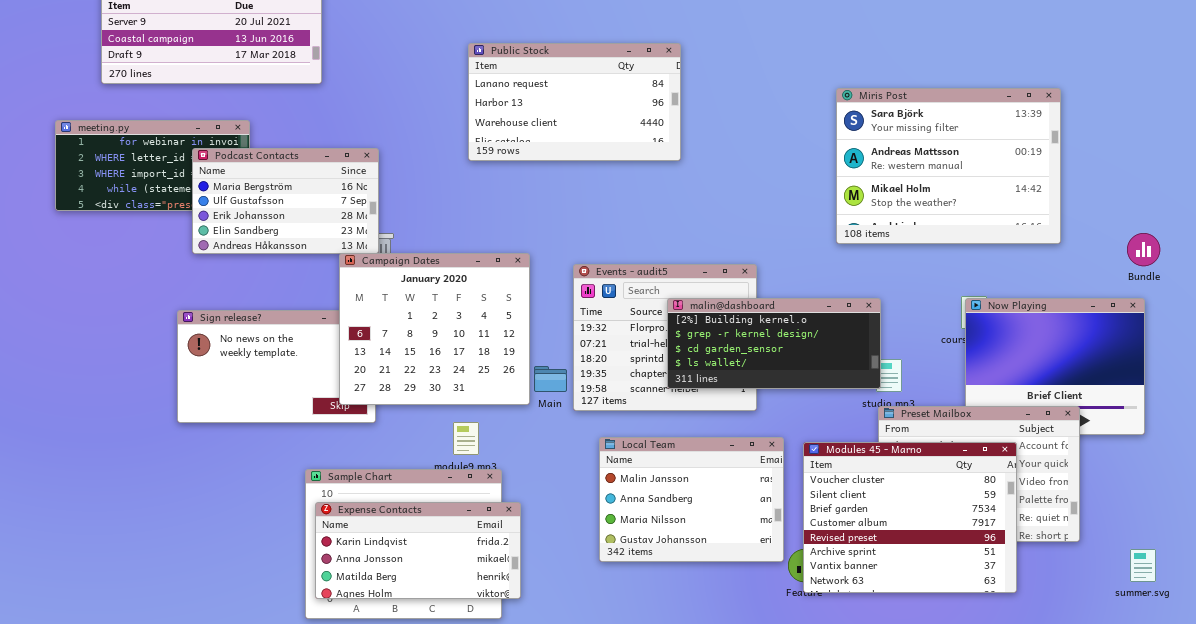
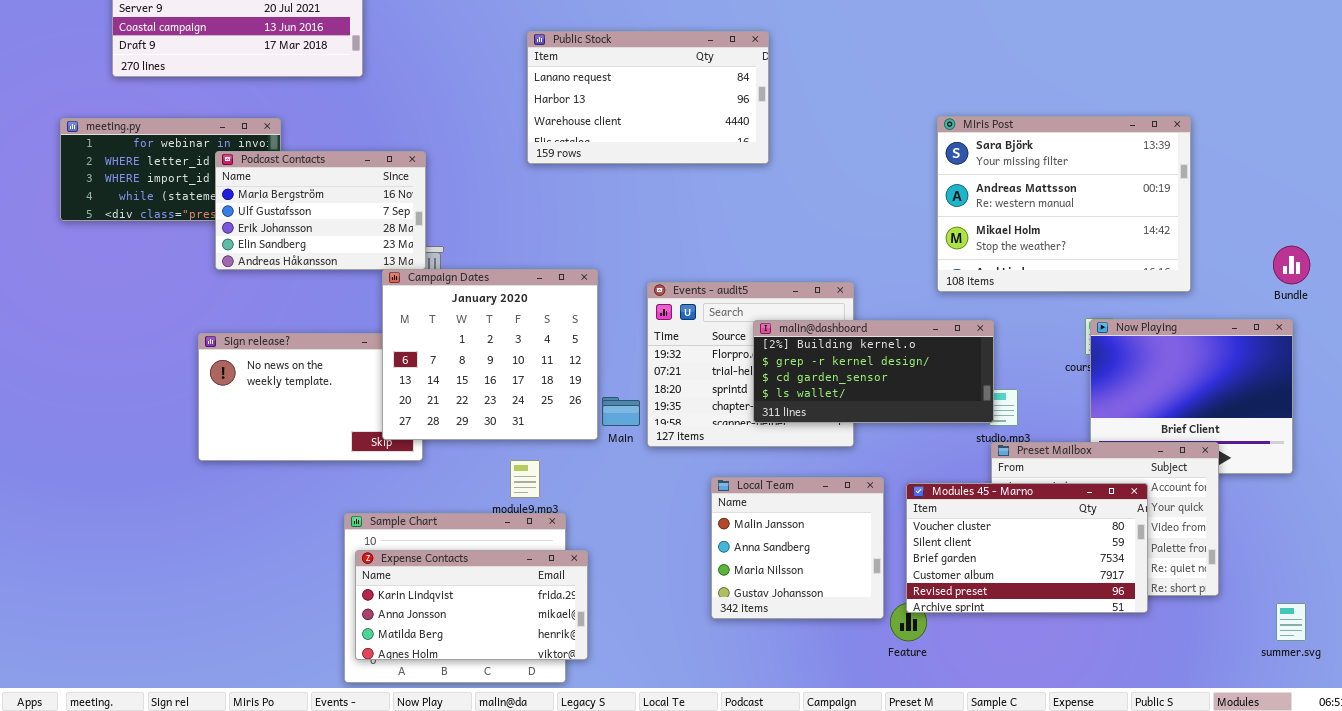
Miris Post: [836,88,1061,244] -> [937,116,1191,292], moved
Local Team: [599,437,784,562] -> [711,477,884,619], resized
Modules 45 - Marno: [803,442,1017,593] -> [906,483,1148,613], resized

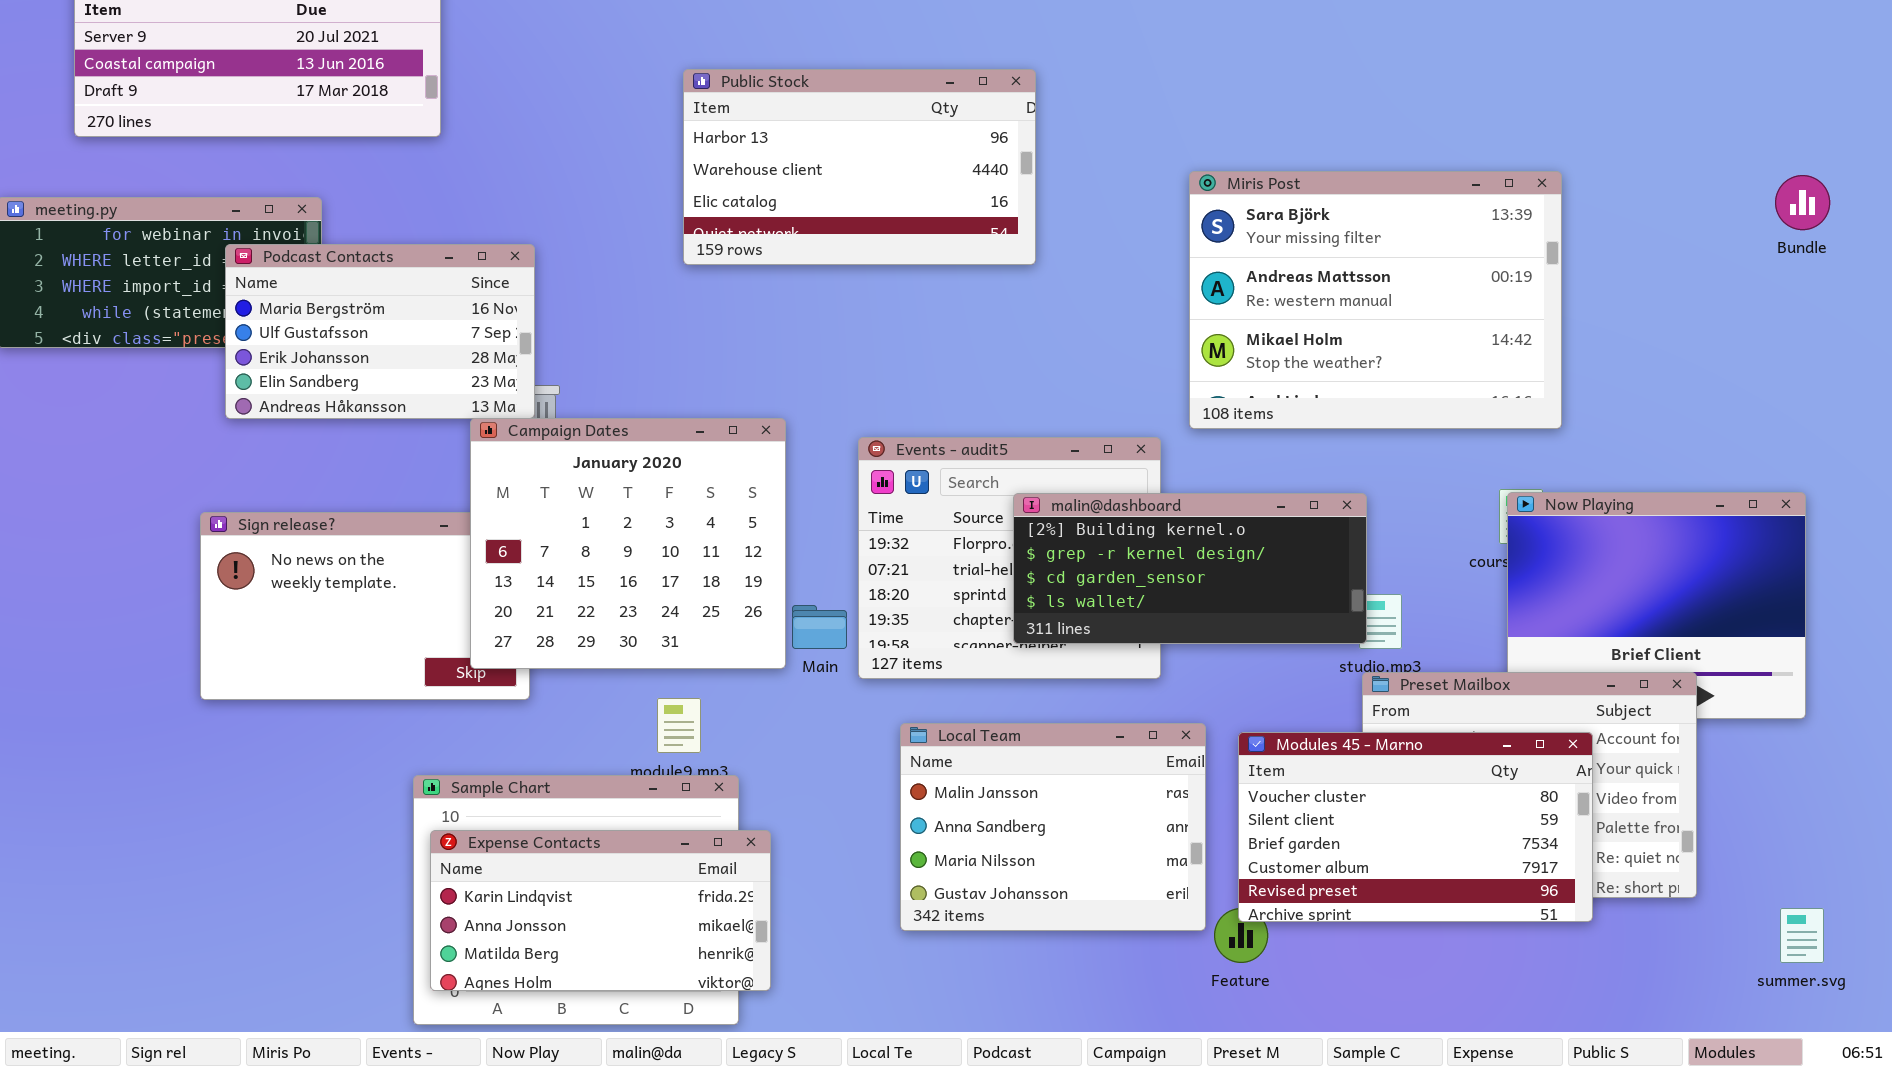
Public Stock: [527,31,769,164] -> [683,69,1036,265], scrolled down 1 row
Miris Post: [937,116,1191,292] -> [1189,171,1562,429], moved
Bundle: [1273,246,1310,284] -> [1775,175,1830,230], moved
Local Team: [711,477,884,619] -> [900,723,1206,931], resized

